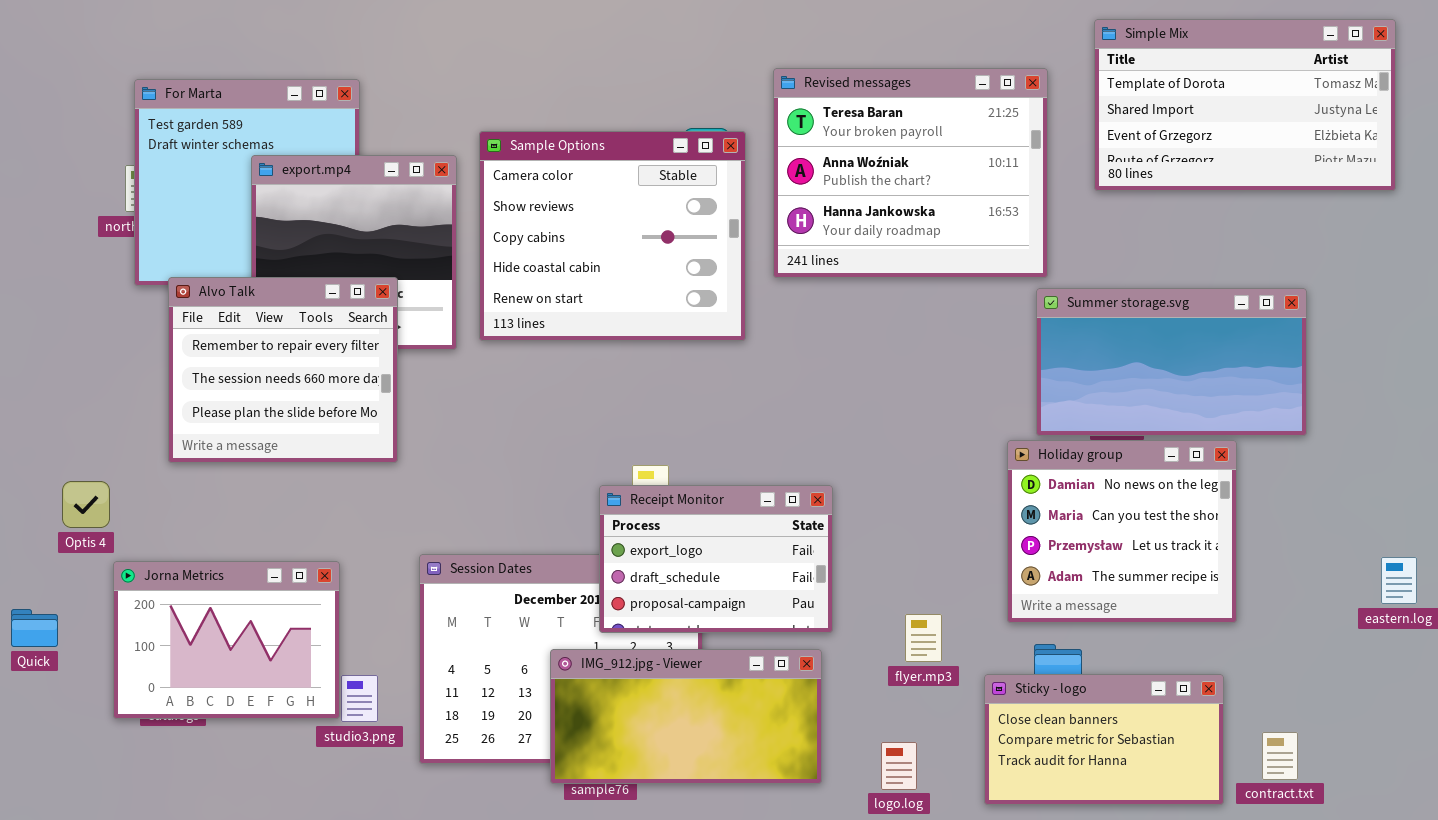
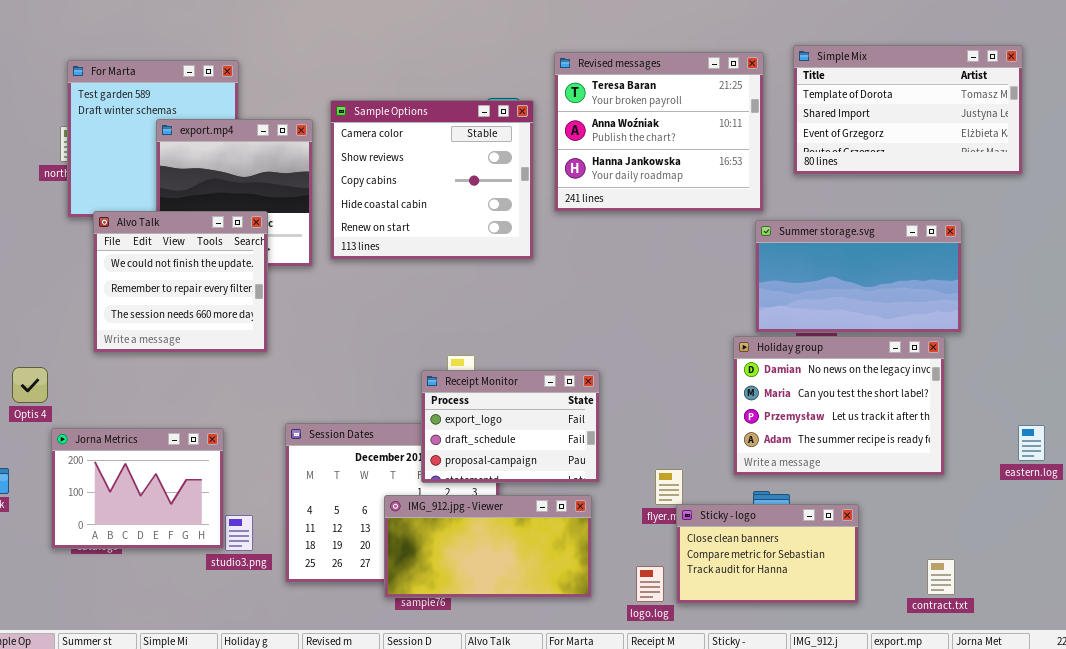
Simple Mix: [1094,19,1396,191] -> [793,45,1023,175], moved
Alvo Talk: [168,277,398,463] -> [93,211,268,353], scrolled up 1 row
Holiday group: [1007,440,1237,623] -> [733,336,945,476], resized
Sticky - logo: [984,674,1224,805] -> [676,504,859,604], moved

